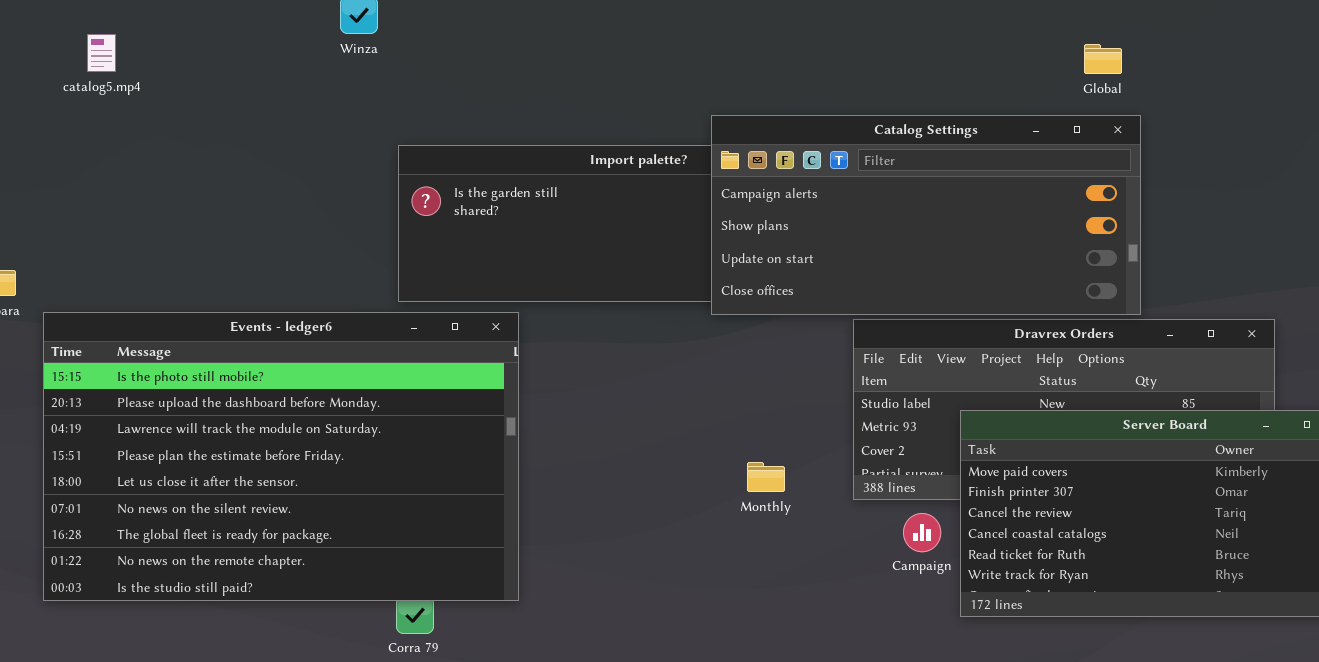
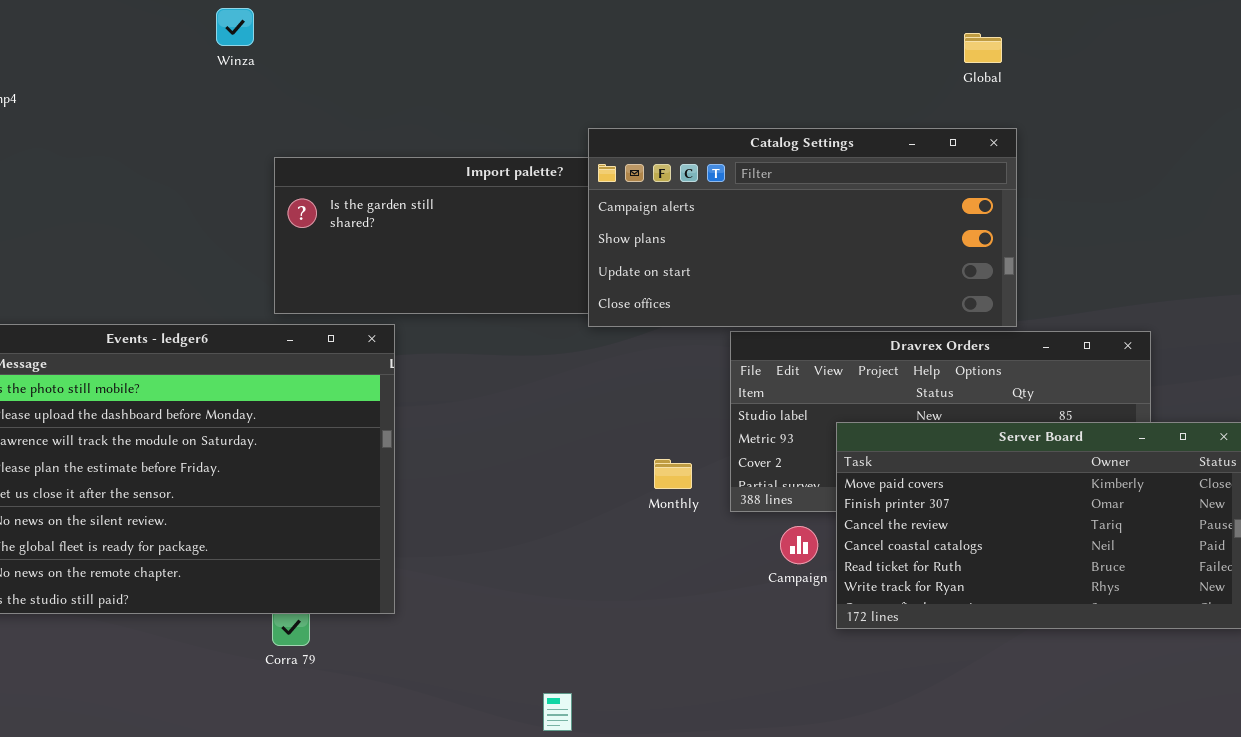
Global: [1084,44,1122,74] -> [964,33,1002,63], moved
Monthly: [747,462,785,492] -> [654,459,692,489], moved

